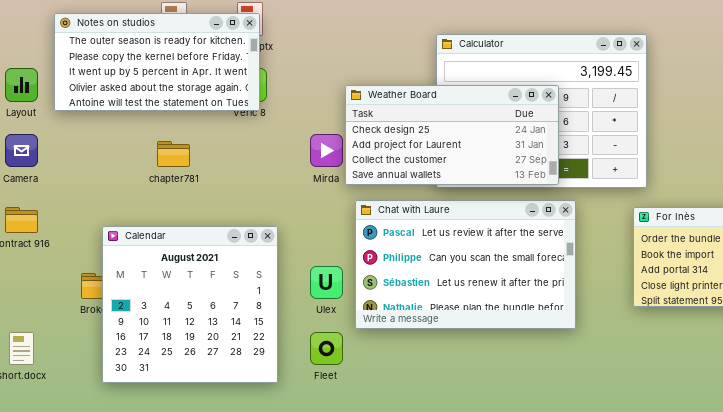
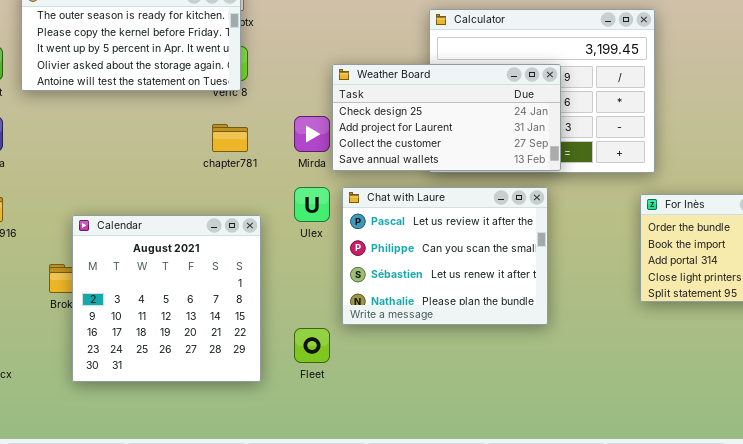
chapter781: [157,141,190,167] -> [212,124,248,152], moved
Chat with Laure: [355,200,576,329] -> [342,187,548,325], resized
Ulex: [310,266,343,299] -> [294,187,330,222], moved

